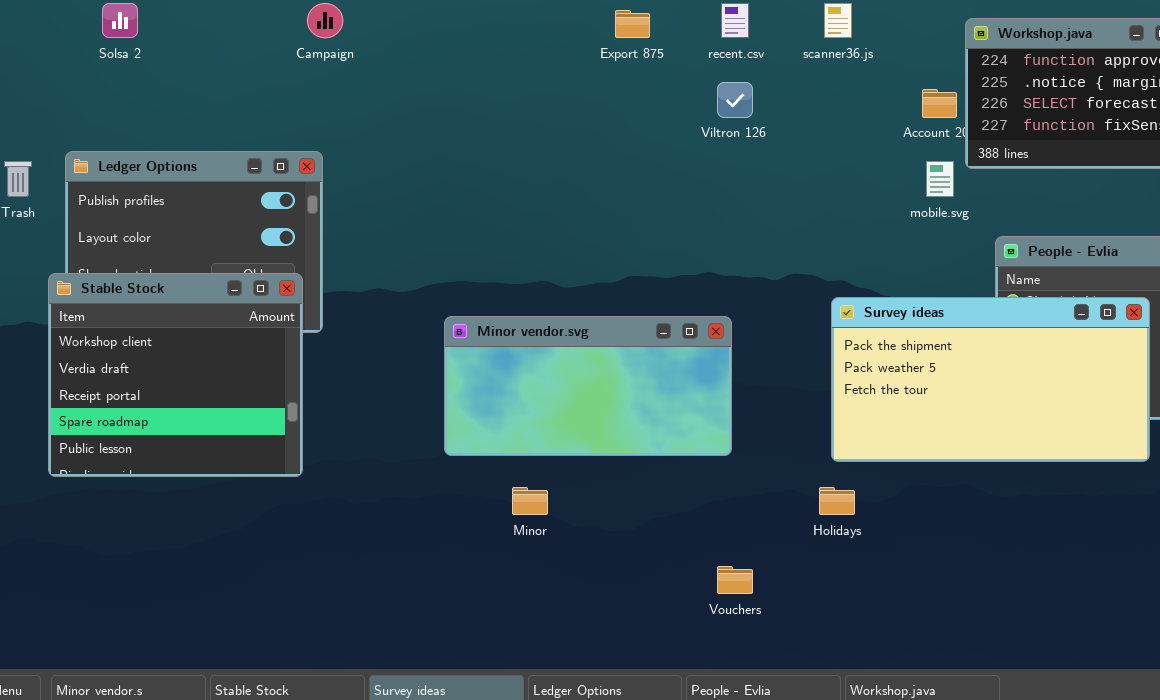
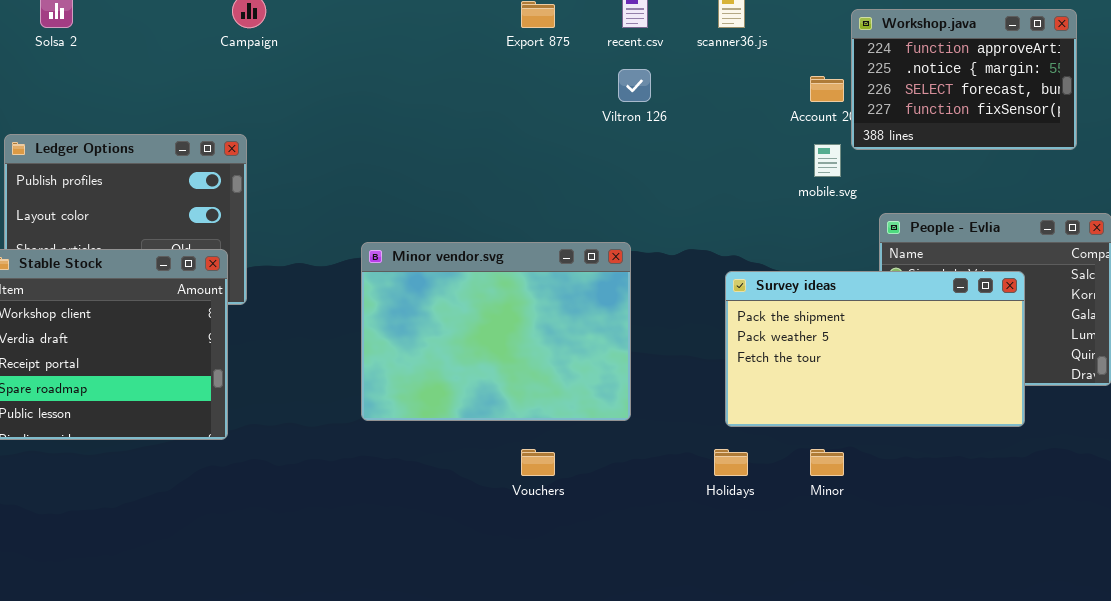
Minor vendor.svg: [444,316,732,456] -> [361,242,631,421], resized
Minor: [512,487,548,515] -> [810,449,844,476], moved
Vouchers: [717,566,753,594] -> [521,449,555,476], moved

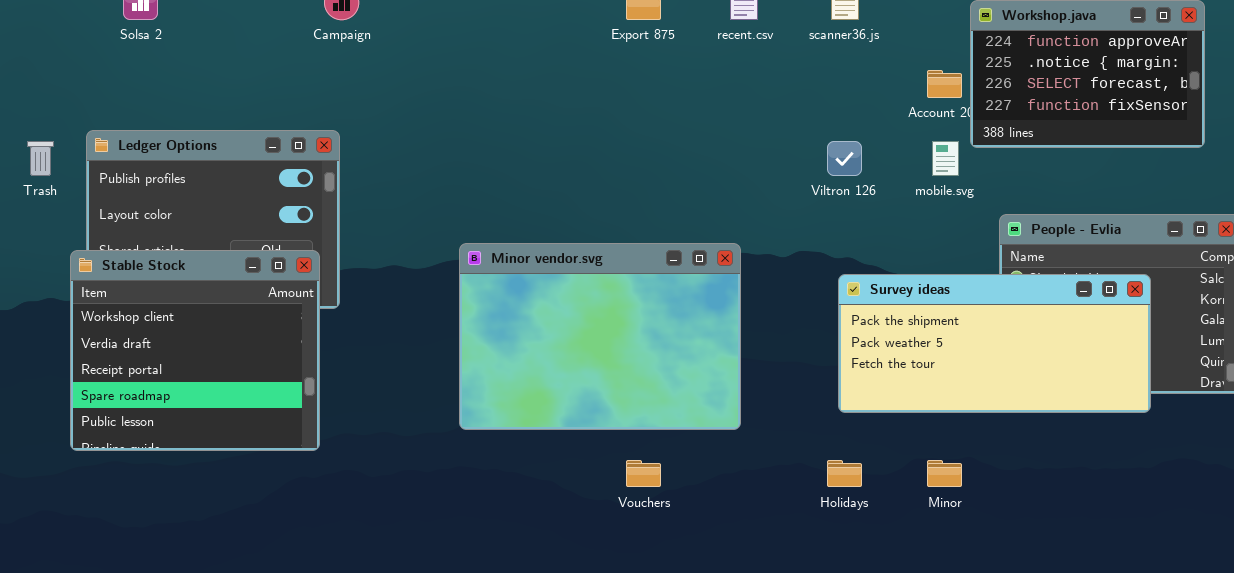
Viltron 126: [618,69,651,102] -> [827,141,862,176], moved
Survey ideas: [725,271,1025,427] -> [838,274,1151,413], resized

